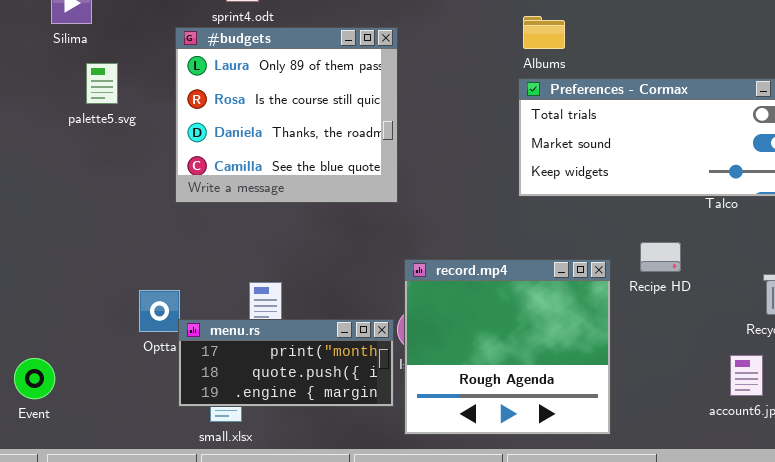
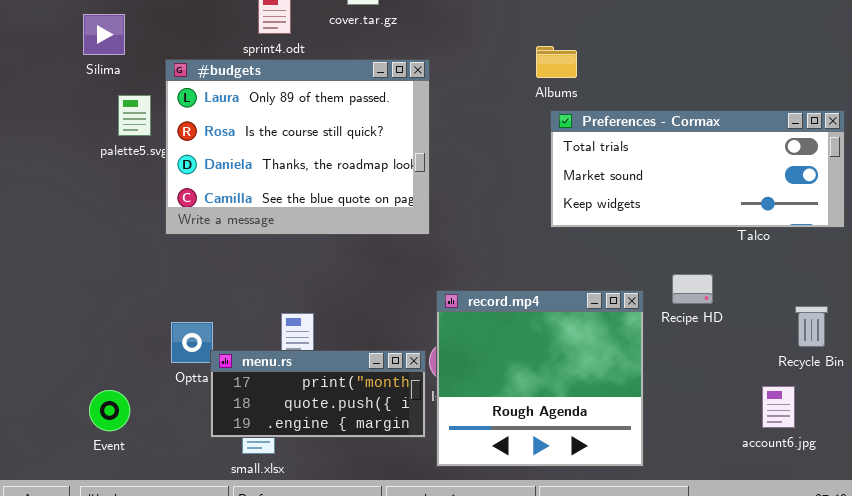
Albums: [523,16,565,49] -> [536,46,577,78], moved
#budgets: [175,27,398,203] -> [165,59,430,235], resized
Event: [14,358,55,399] -> [89,390,130,431], moved

